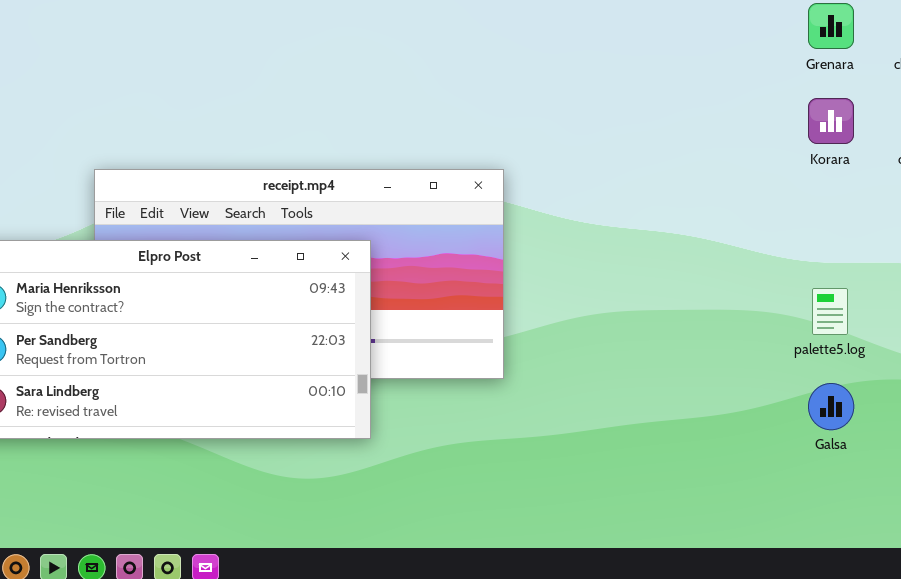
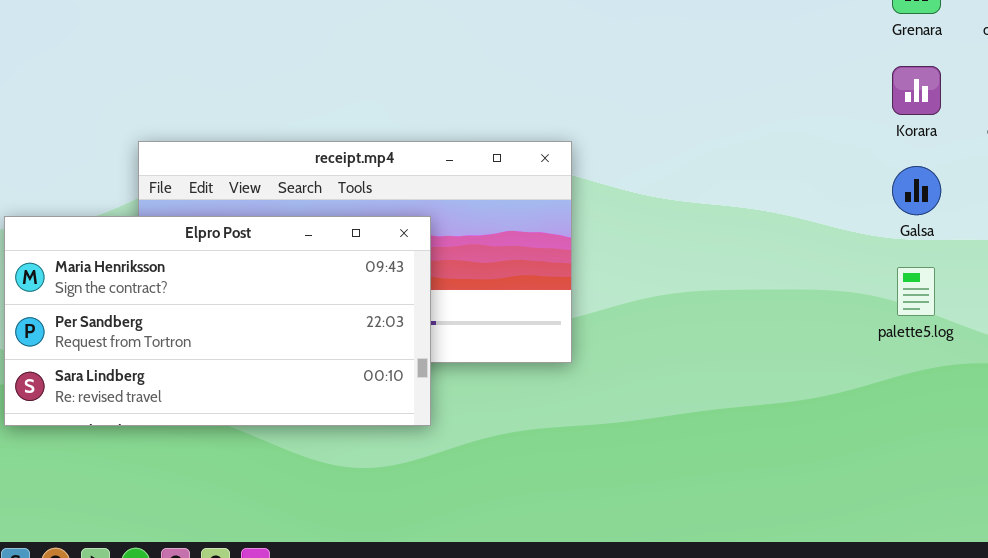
Galsa: [808,383,854,430] -> [892,166,941,215], moved

